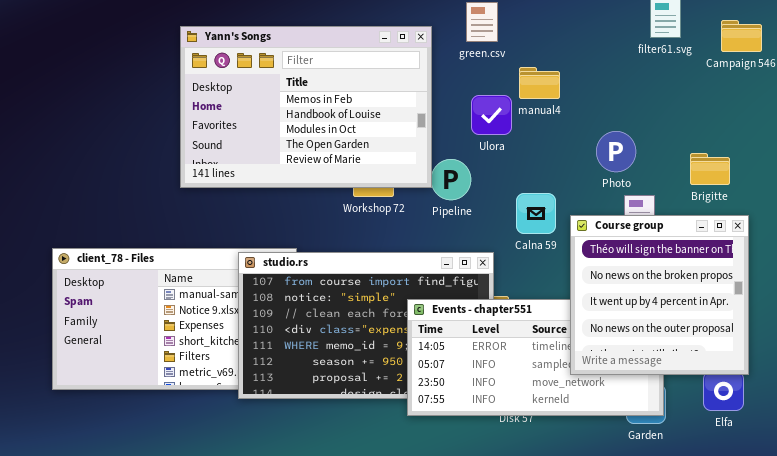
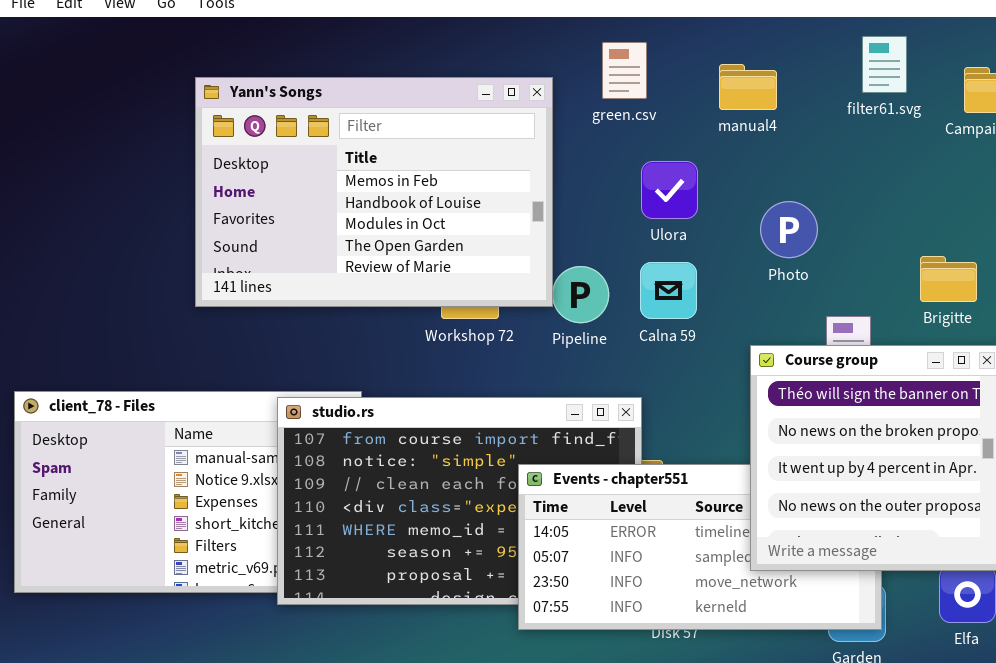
manual4: [519,67,560,99] -> [719,64,777,110], moved
Ulora: [471,95,512,135] -> [641,161,698,219], moved
Photo: [596,131,636,172] -> [760,201,818,258], moved
Calna 59: [516,193,556,234] -> [640,262,697,319], moved

